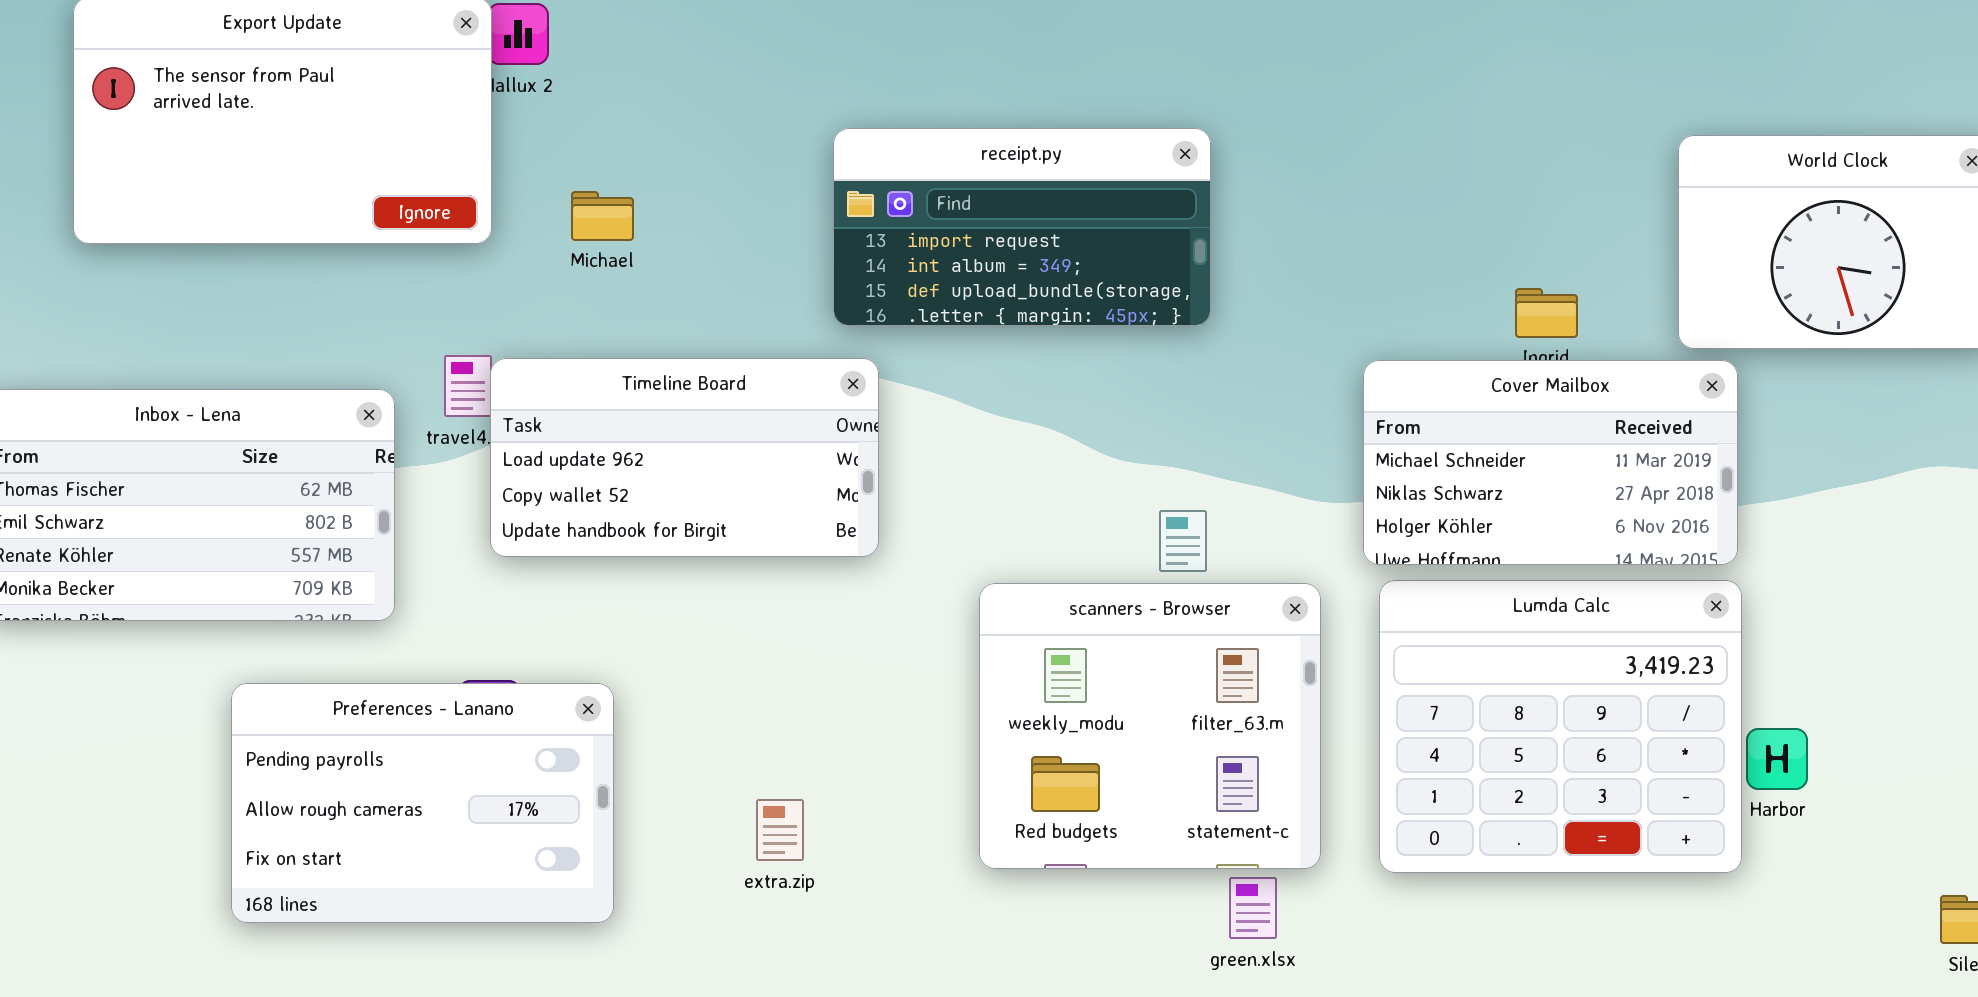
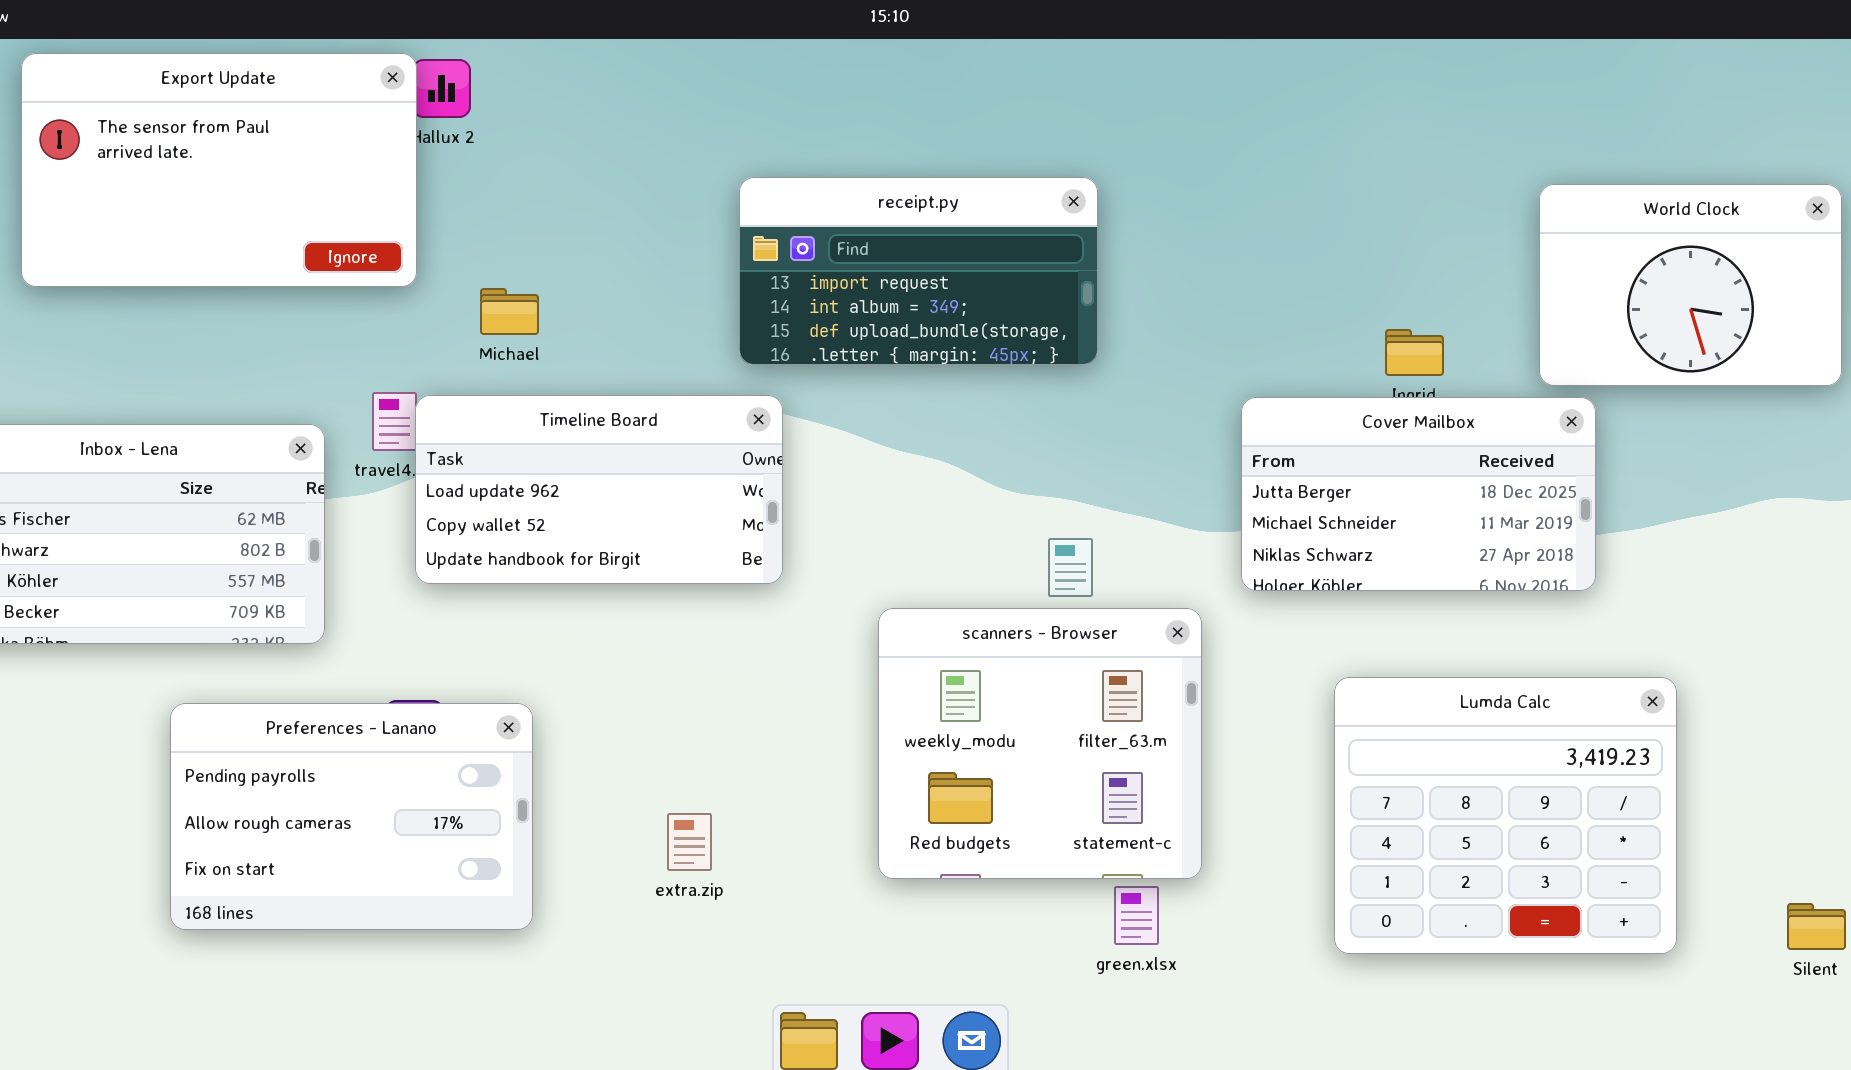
Michael: [571,191,634,241] -> [480,288,539,335], moved
Cover Mailbox: [1363,360,1738,565] -> [1241,397,1596,591], scrolled up 1 row
Lumda Calc: [1379,580,1742,873] -> [1334,677,1677,954], moved

